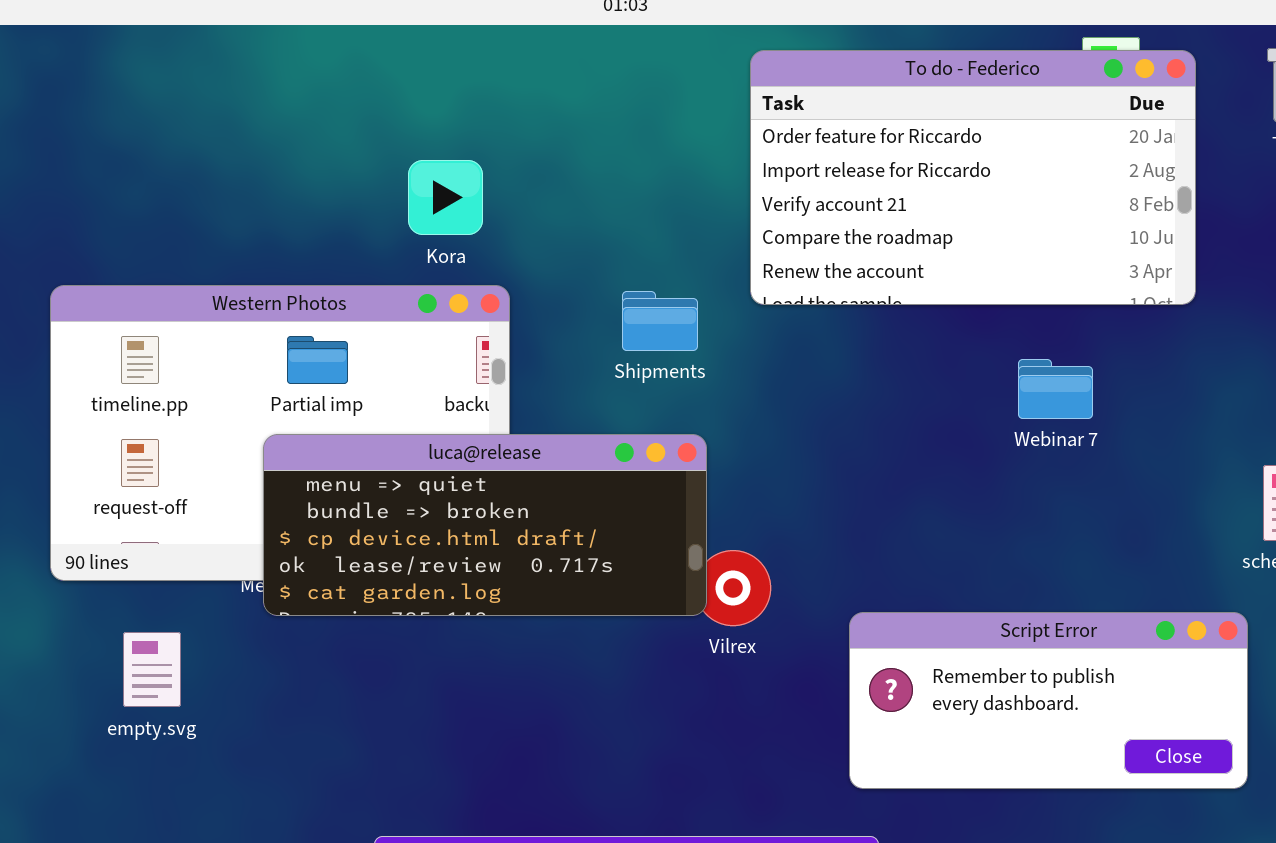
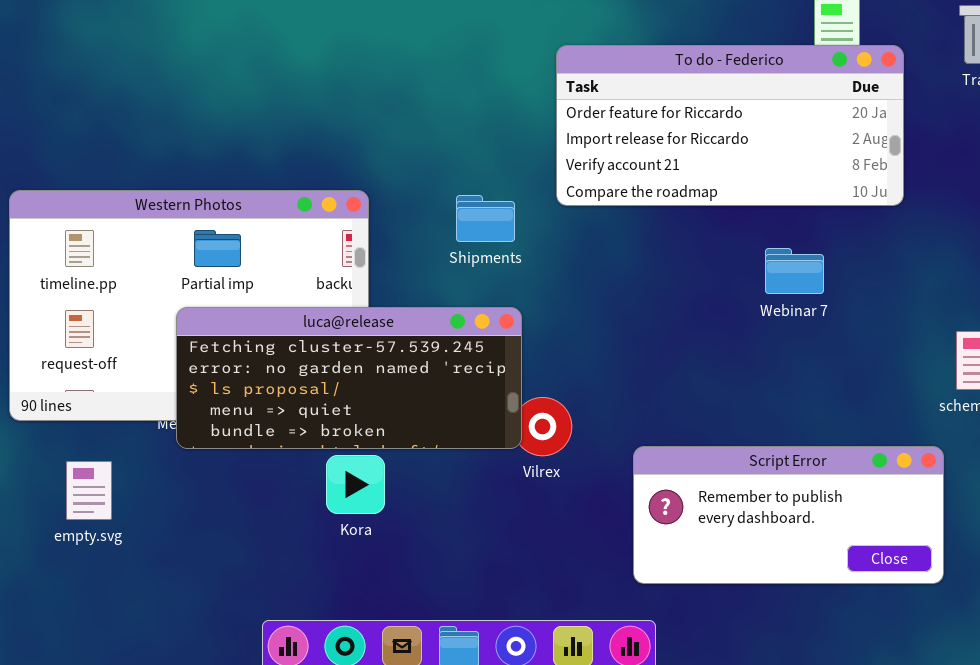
To do - Federico: [750,50,1196,305] -> [556,45,904,206], resized
Kora: [408,160,483,235] -> [326,455,385,514], moved
luca@release: [263,434,707,616] -> [176,307,522,449], scrolled up 3 rows

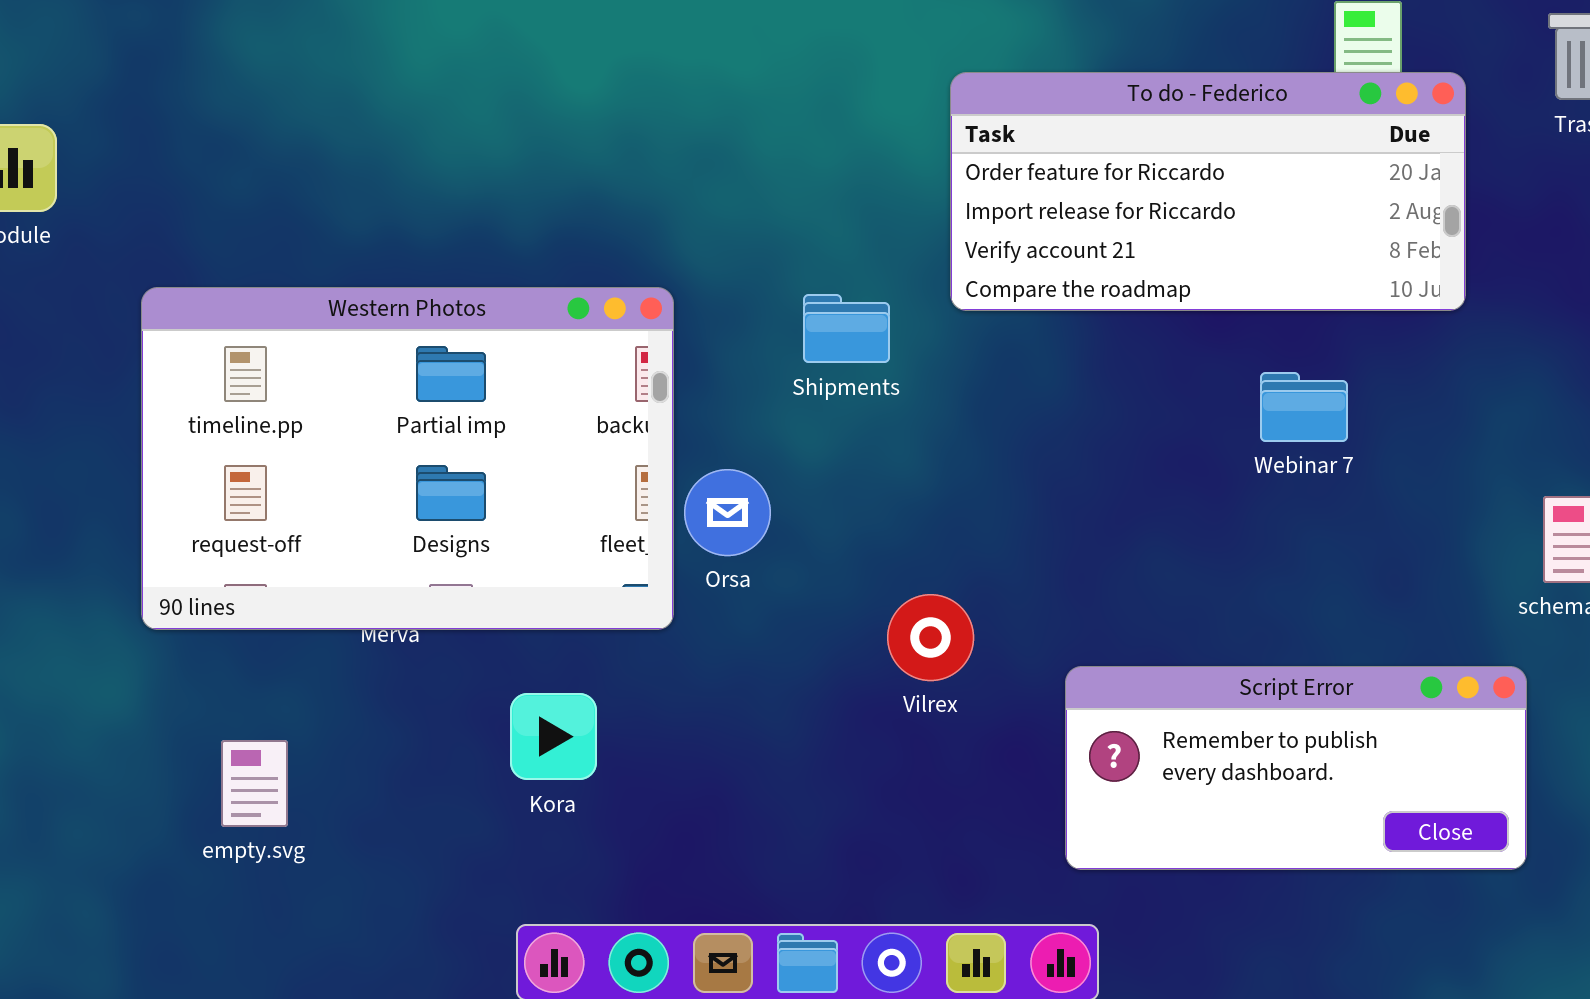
luca@release: [176,307,522,449] -> none, closed
Kora: [326,455,385,514] -> [510,693,597,780], moved
empty.svg: [66,461,112,520] -> [221,740,288,827], moved

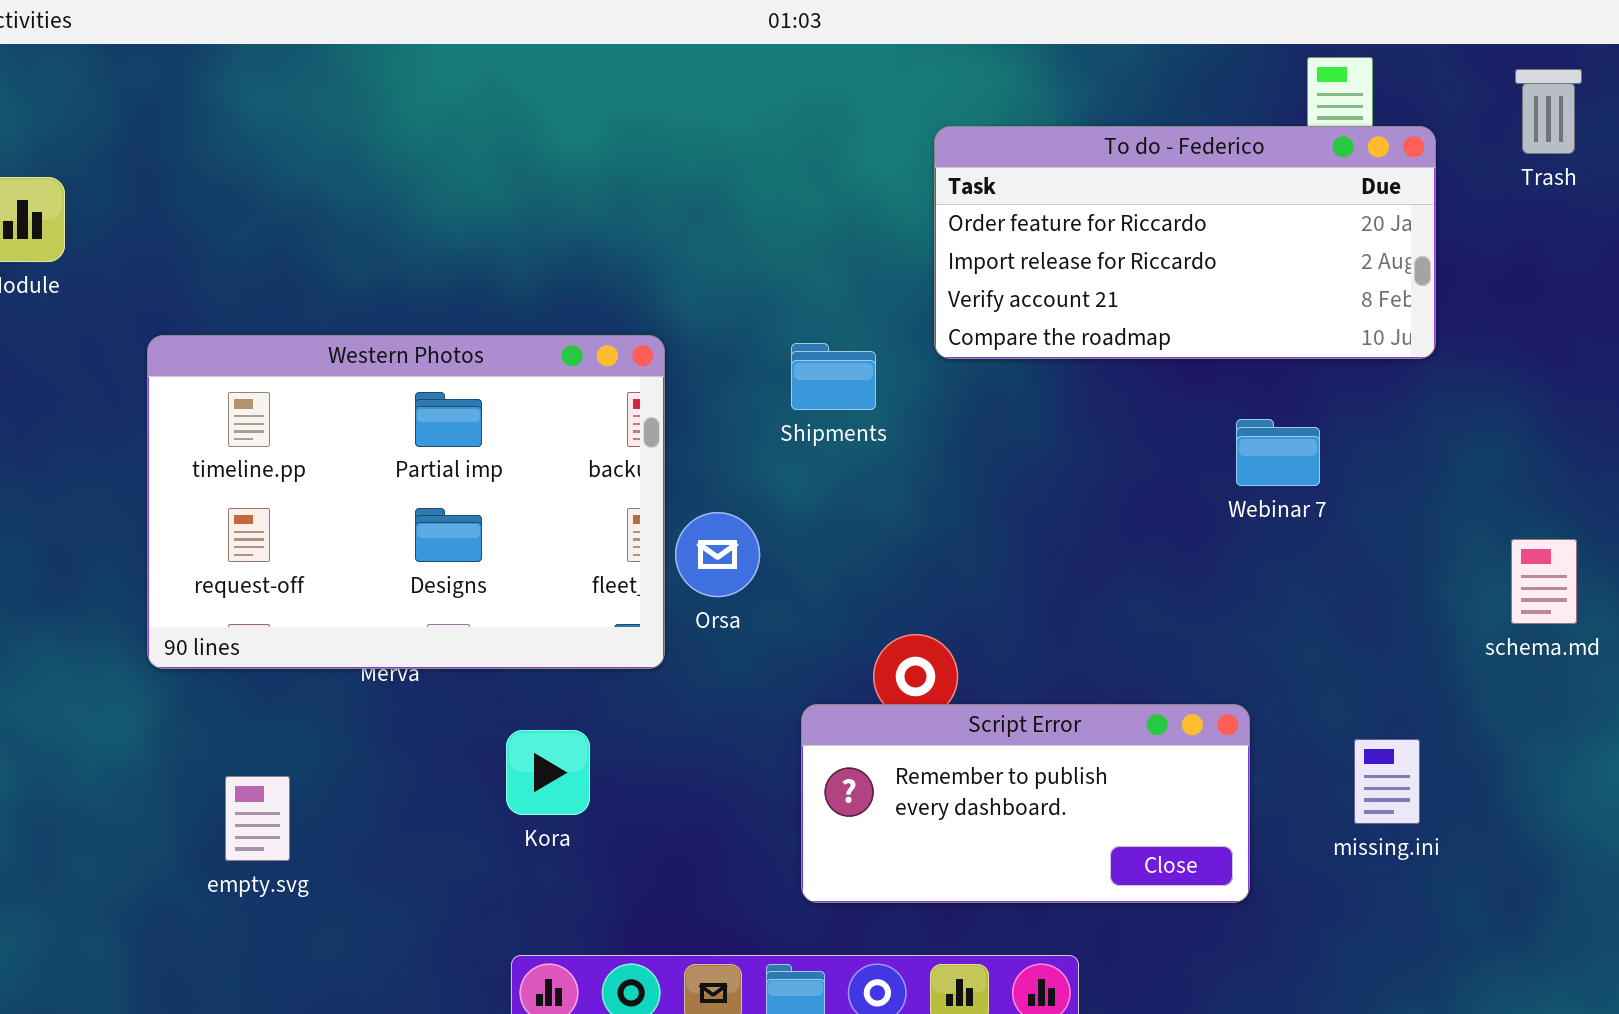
Script Error: [1065,666,1527,870] -> [801,704,1250,903], moved

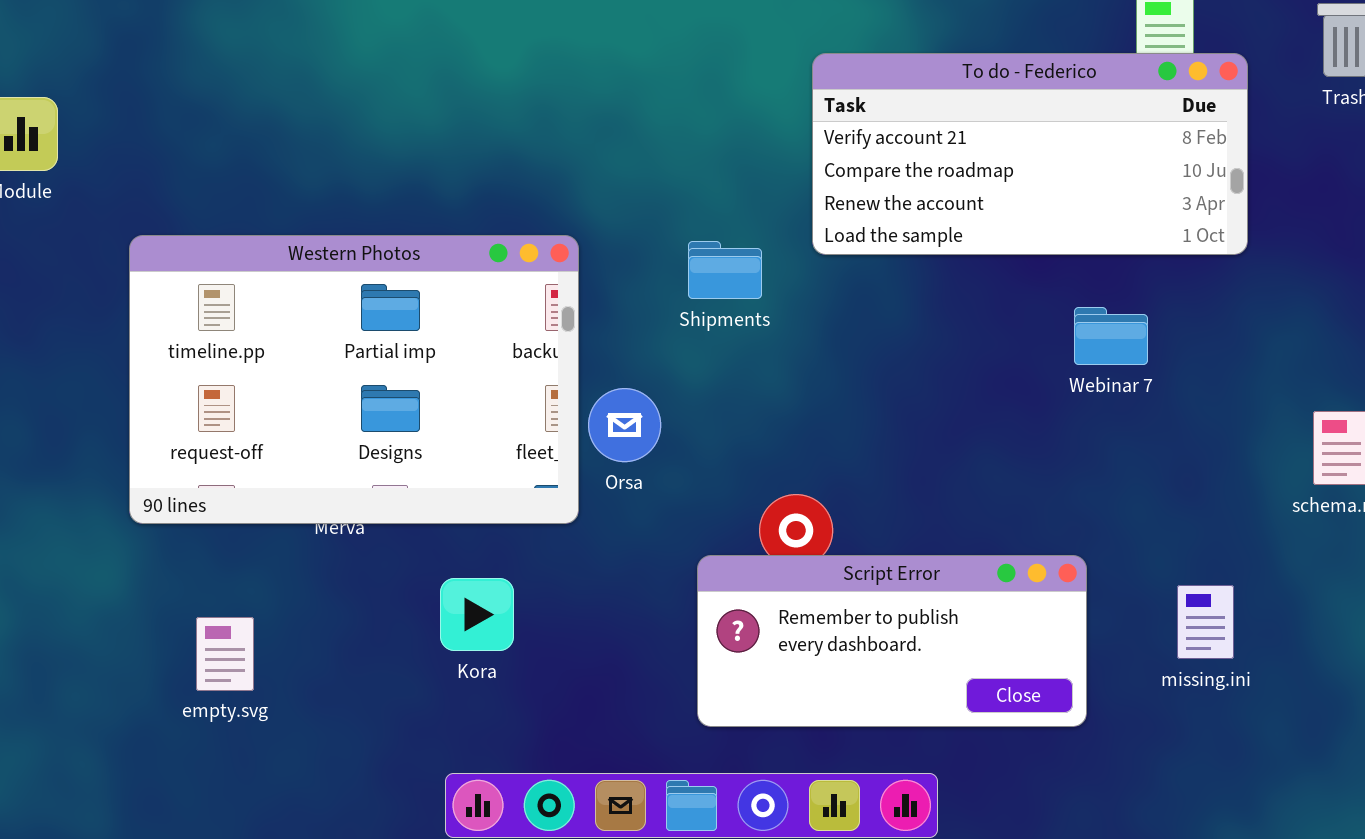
To do - Federico: [934,126,1436,359] -> [812,53,1248,255], scrolled down 2 rows

